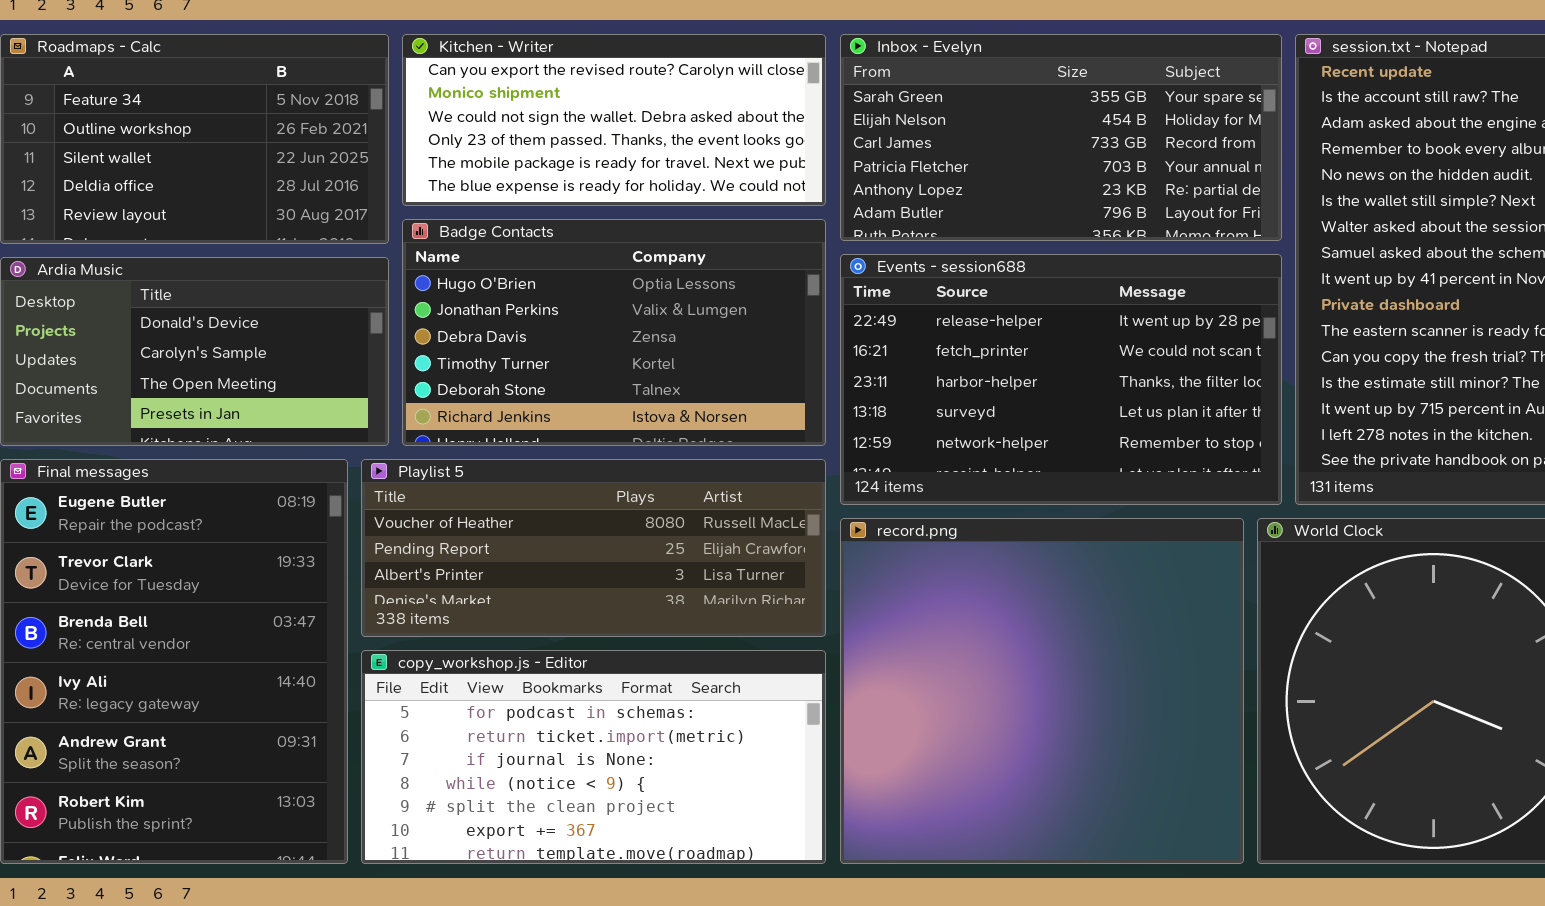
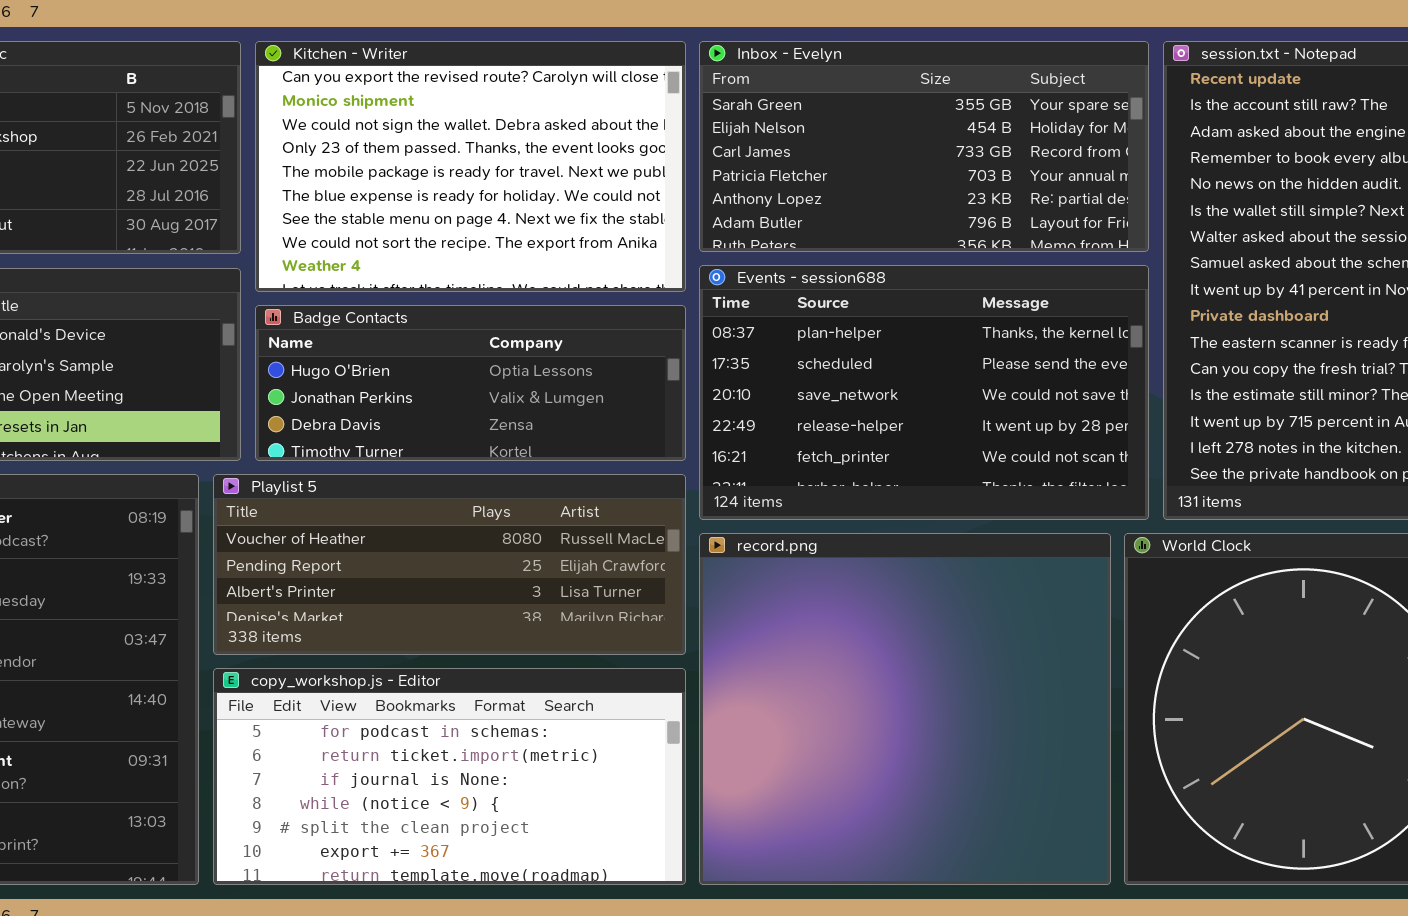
Kitchen - Writer: [402,34,826,206] -> [255,41,686,292], resized
Badge Contacts: [402,219,826,446] -> [255,305,686,461], resized
Events - session688: [840,254,1282,505] -> [699,265,1149,520], scrolled up 3 rows

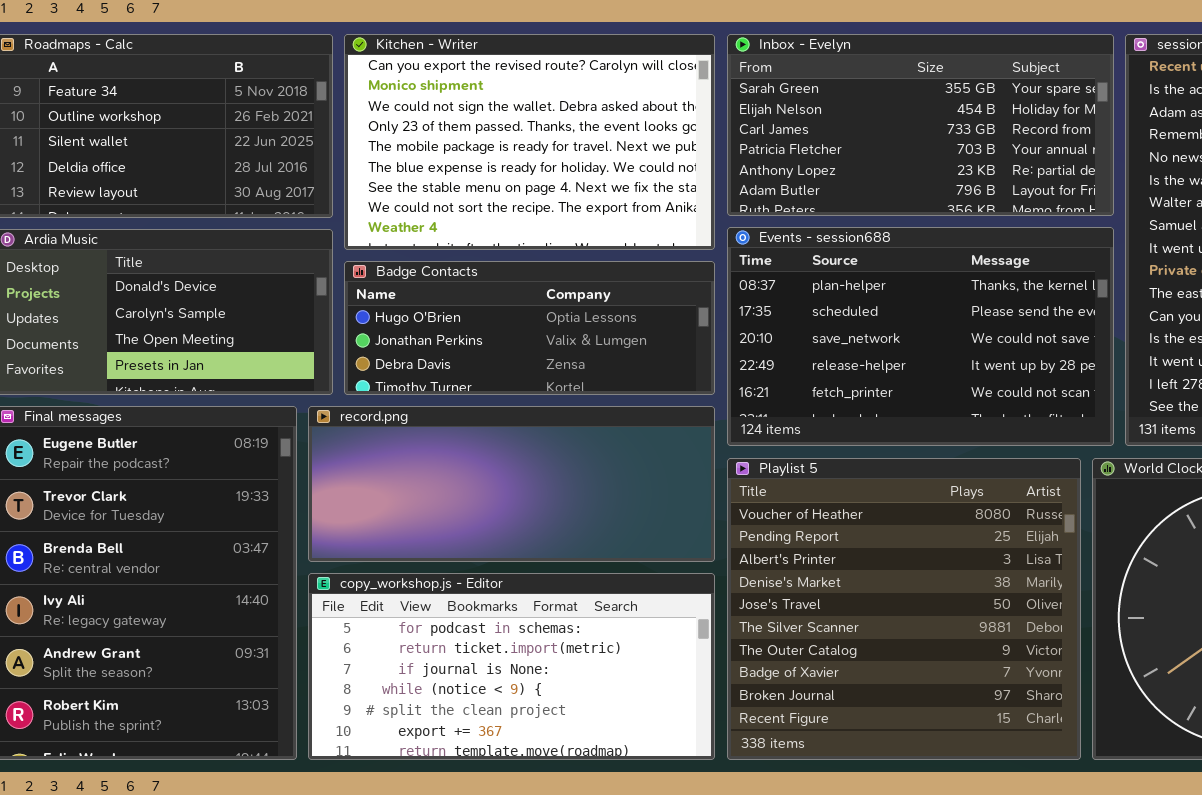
Playlist 5: [213,474,686,655] -> [727,458,1081,760], moved, resized
record.png: [699,533,1111,885] -> [308,406,715,562], moved, resized

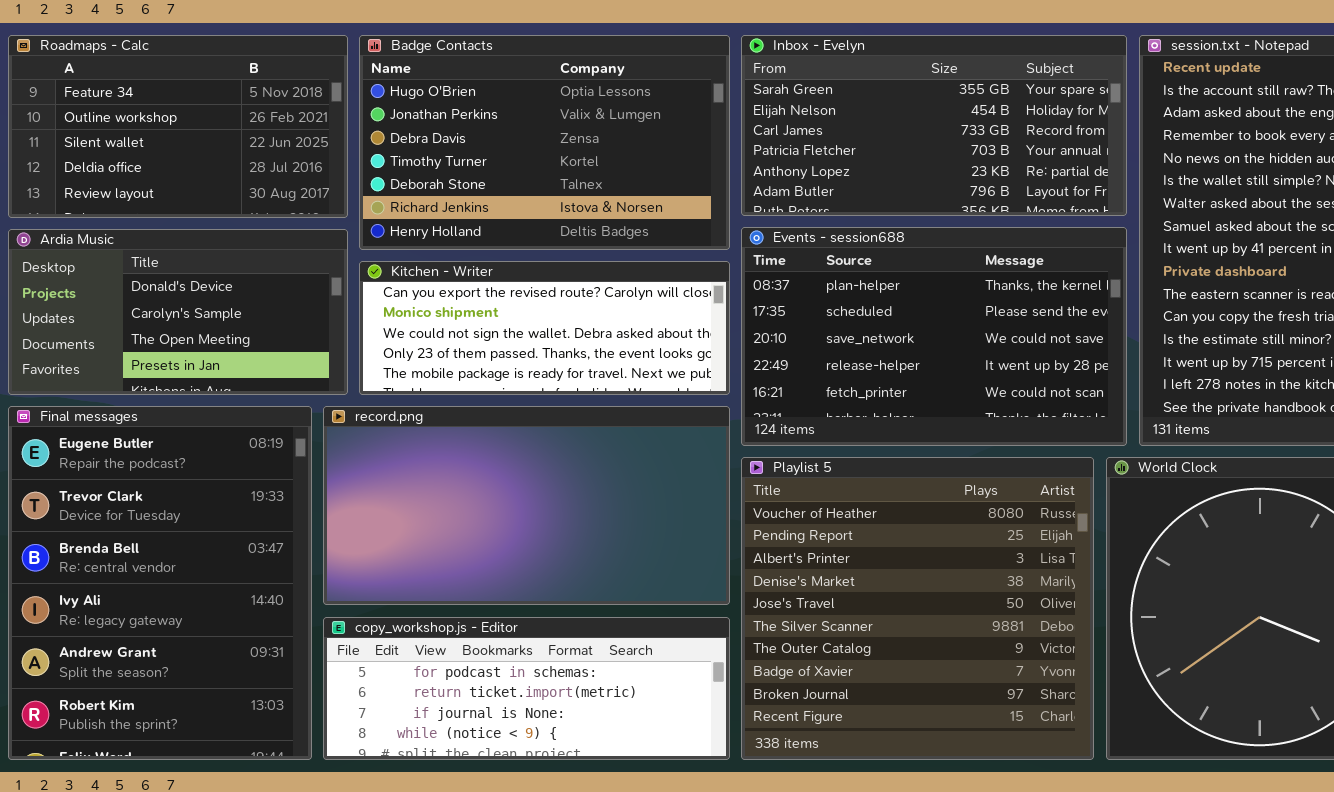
Kitchen - Writer: [344,34,715,250] -> [359,261,730,395], moved, resized
Badge Contacts: [344,261,715,395] -> [359,35,730,250], moved, resized
record.png: [308,406,715,562] -> [323,406,730,605], resized
copy_workshop.js - Editor: [308,573,715,760] -> [323,617,730,760], resized

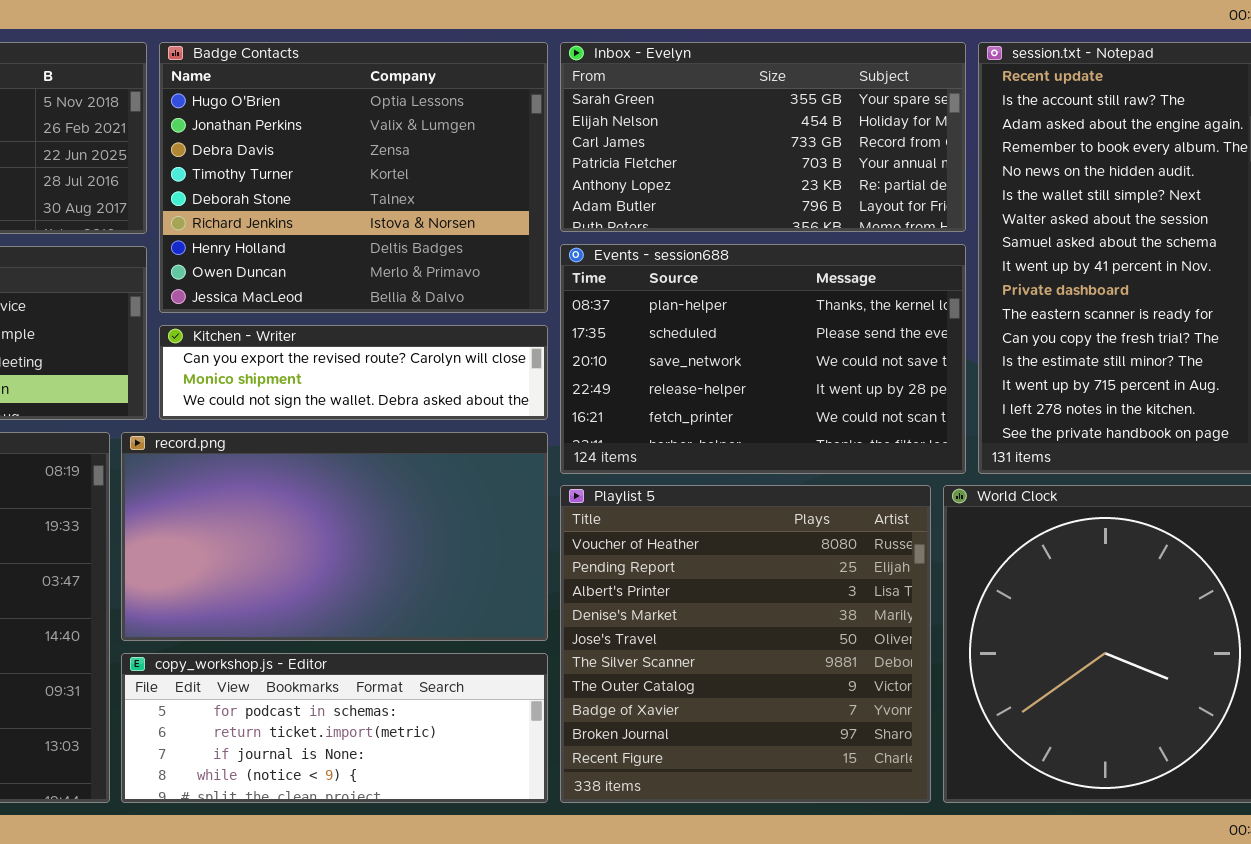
Badge Contacts: [359,35,730,250] -> [159,42,548,313], resized
Kitchen - Writer: [359,261,730,395] -> [159,325,548,420], resized

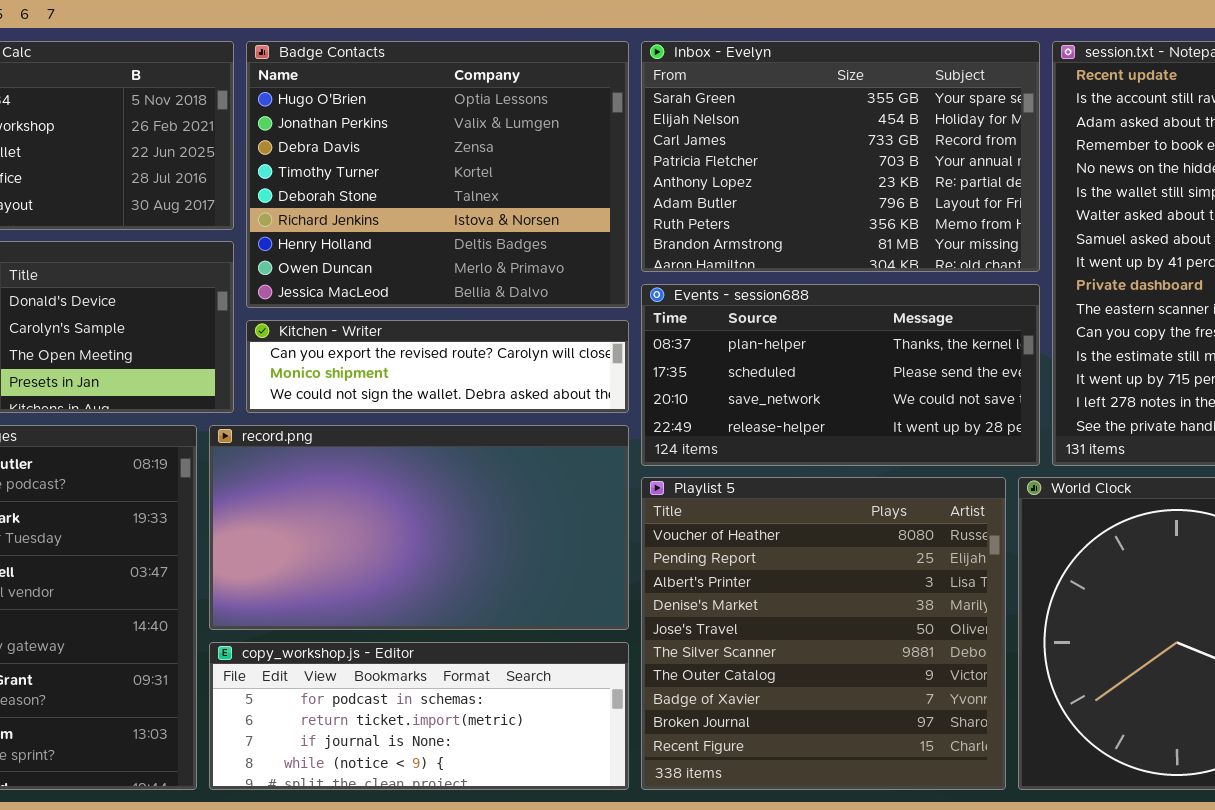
Inbox - Evelyn: [560,42,966,232] -> [641,41,1040,272], resized
Events - session688: [560,244,966,474] -> [641,284,1040,466], resized

